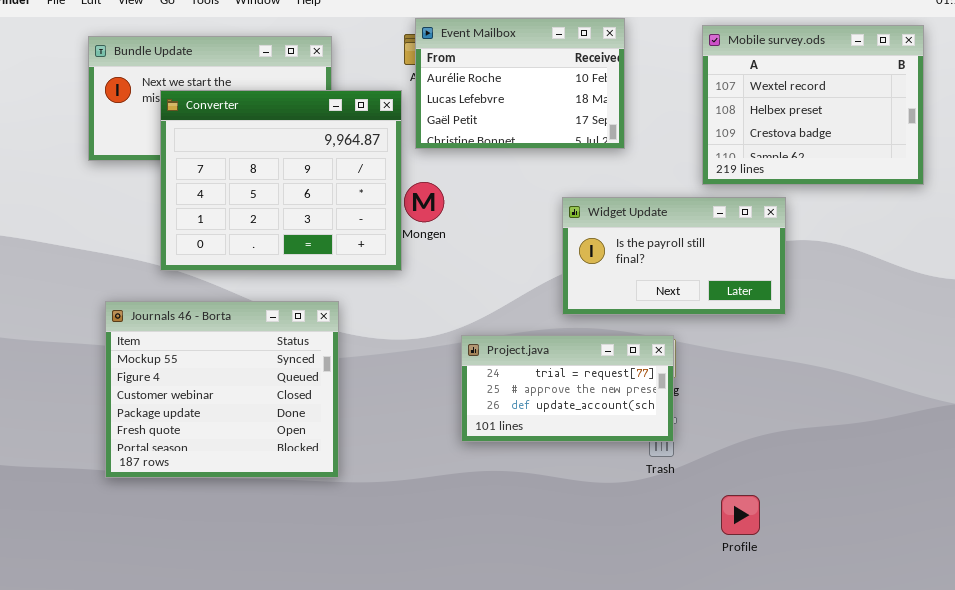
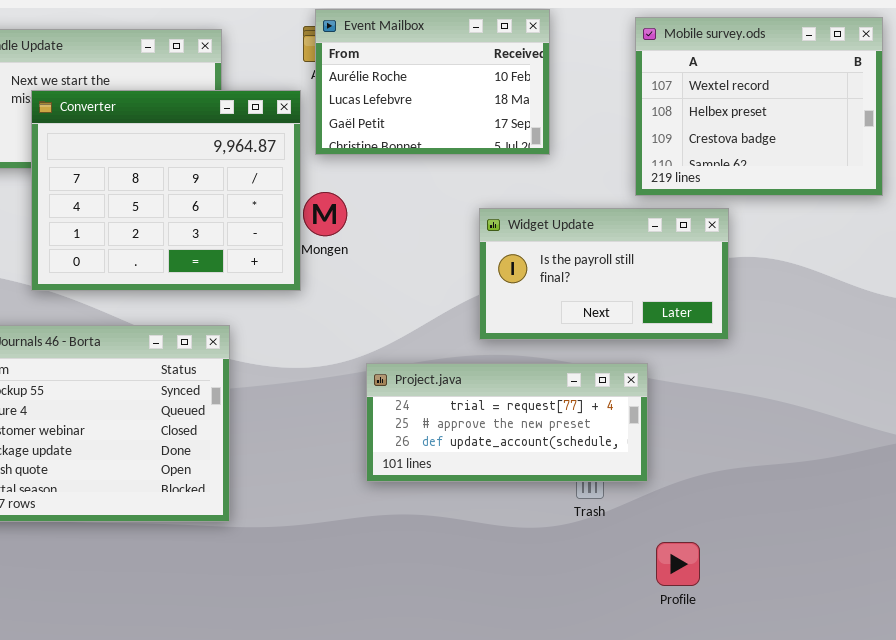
Project.java: [461,335,674,442] -> [366,363,648,482], resized

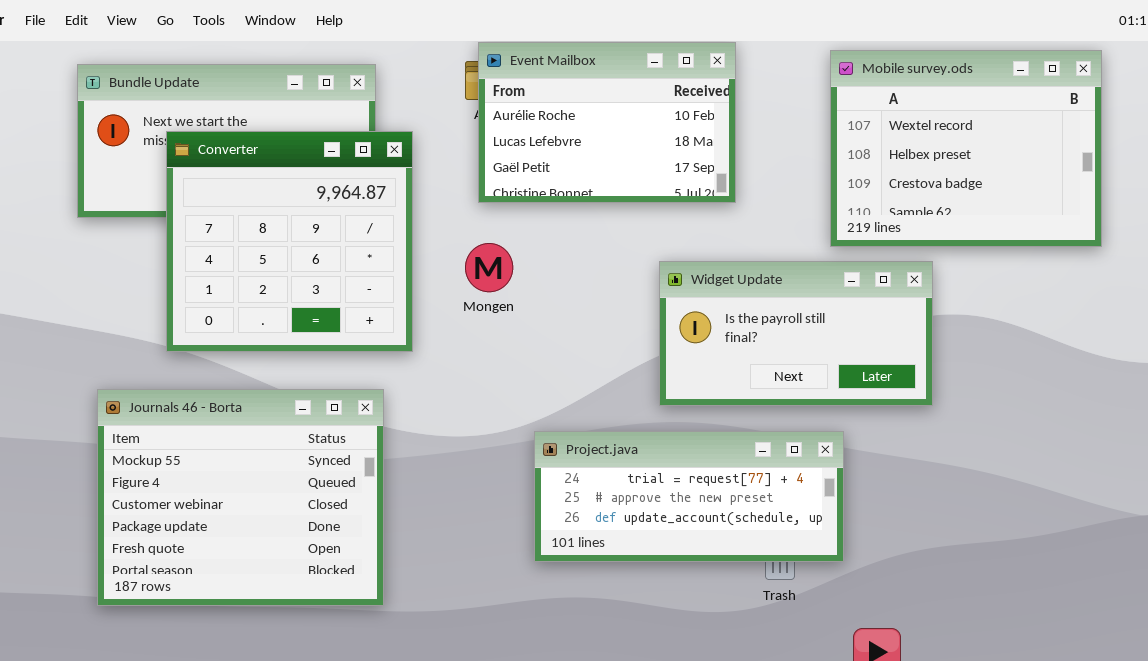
Converter: [31,90,301,291] -> [166,131,413,352], resized

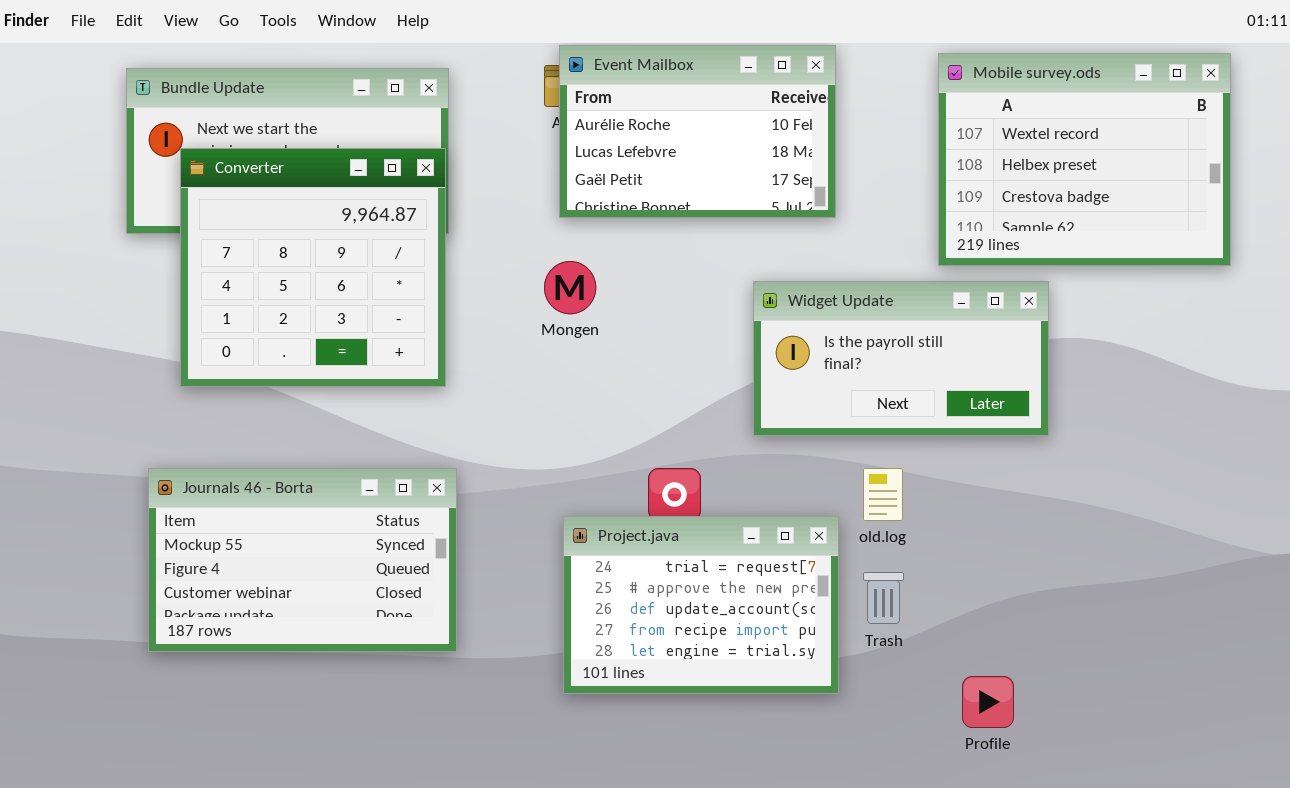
Converter: [166,131,413,352] -> [180,148,446,387], moved
Journals 46 - Borta: [97,389,384,606] -> [148,468,457,652], resized
Project.java: [534,431,844,562] -> [563,516,839,694], moved, resized

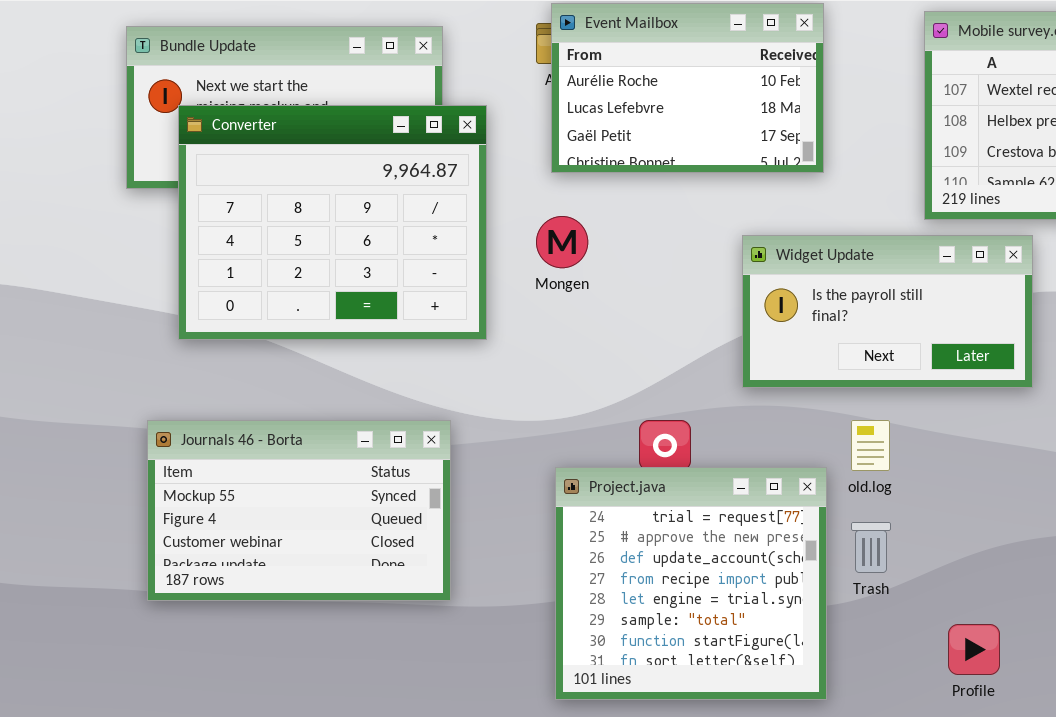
Converter: [180,148,446,387] -> [178,105,487,340], resized
Project.java: [563,516,839,694] -> [555,467,827,700], resized

